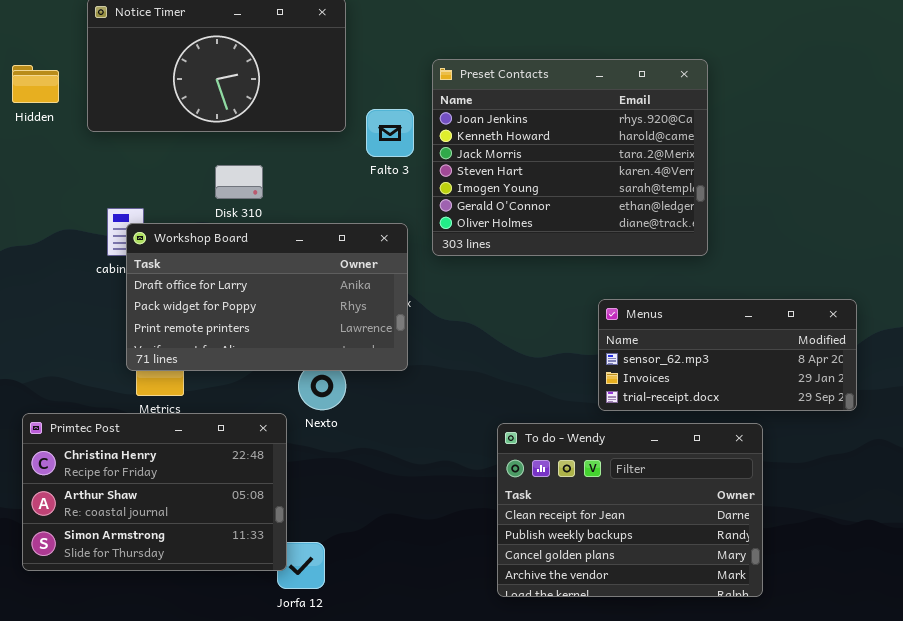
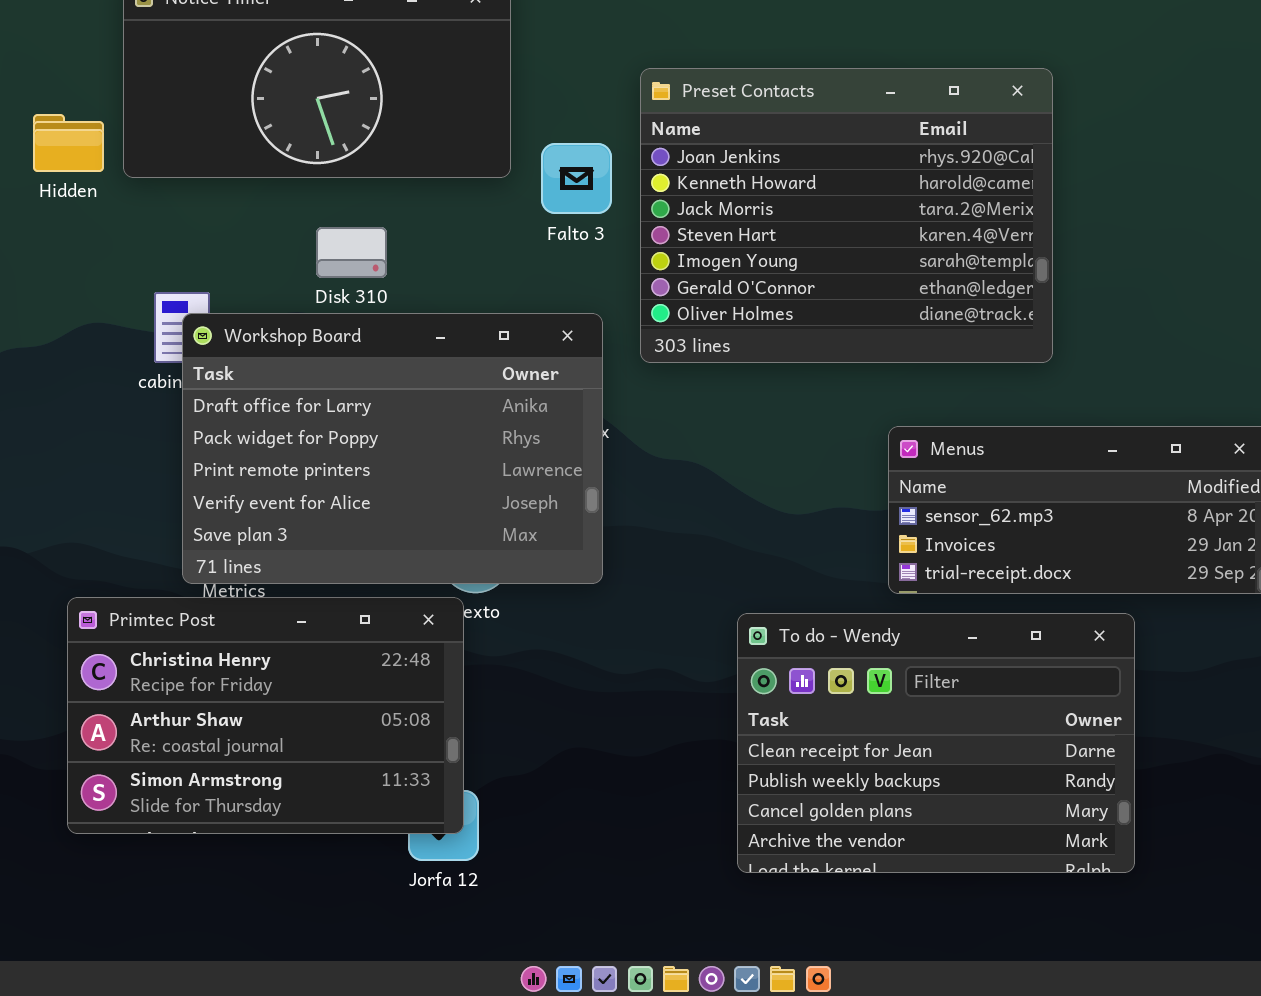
Hidden: [12,65,59,103] -> [33,114,104,172], moved
Workshop Board: [126,223,408,371] -> [182,313,603,584], resized
Primtec Post: [22,413,287,571] -> [67,597,464,834], moved

